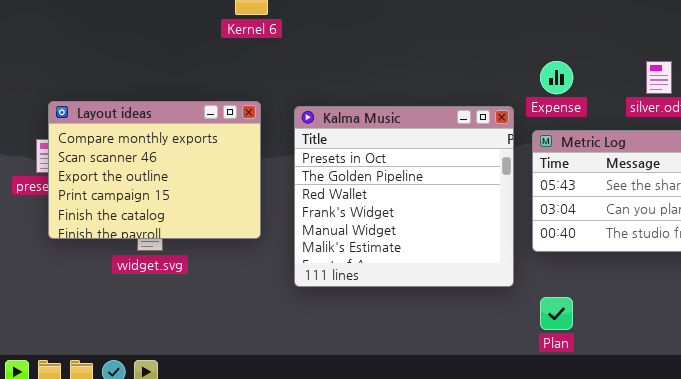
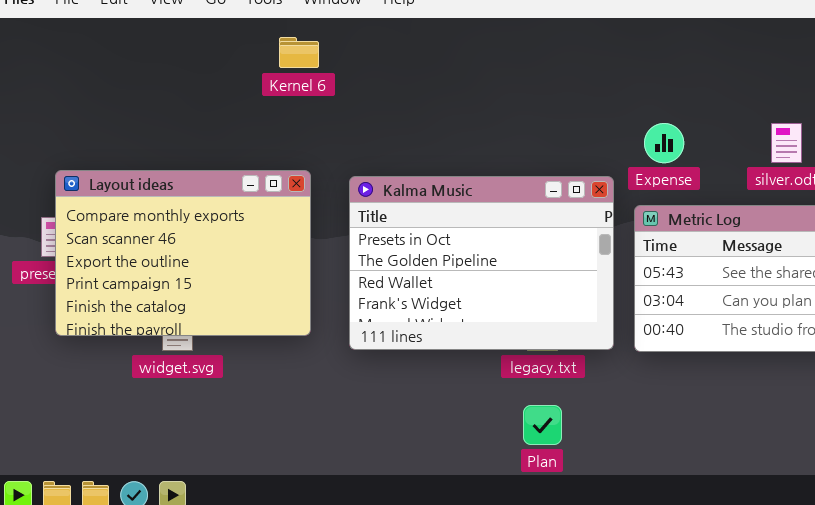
Kalma Music: [294,106,514,287] -> [349,176,614,350], resized
Plan: [540,297,573,330] -> [523,405,562,445], moved

